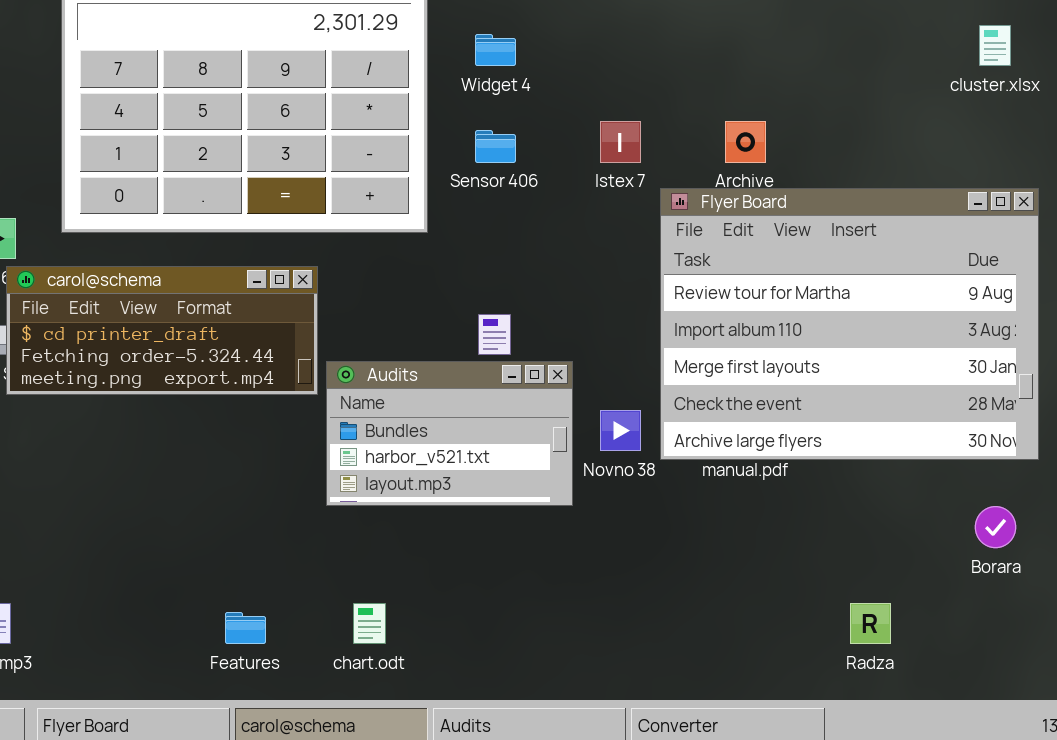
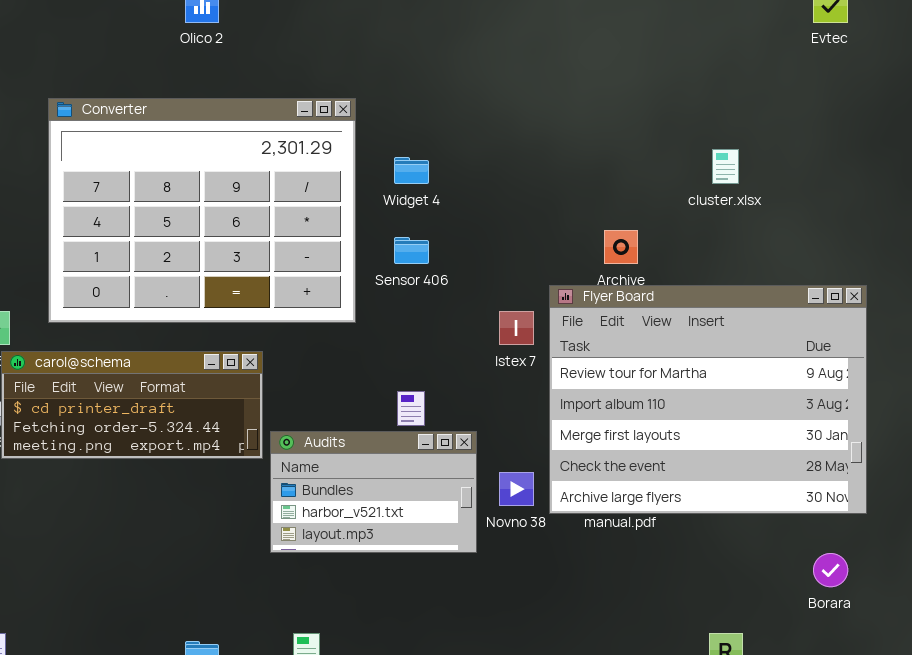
cluster.xlsx: [979,25,1011,66] -> [712,149,739,184], moved
Istex 7: [600,121,641,163] -> [499,311,534,345], moved

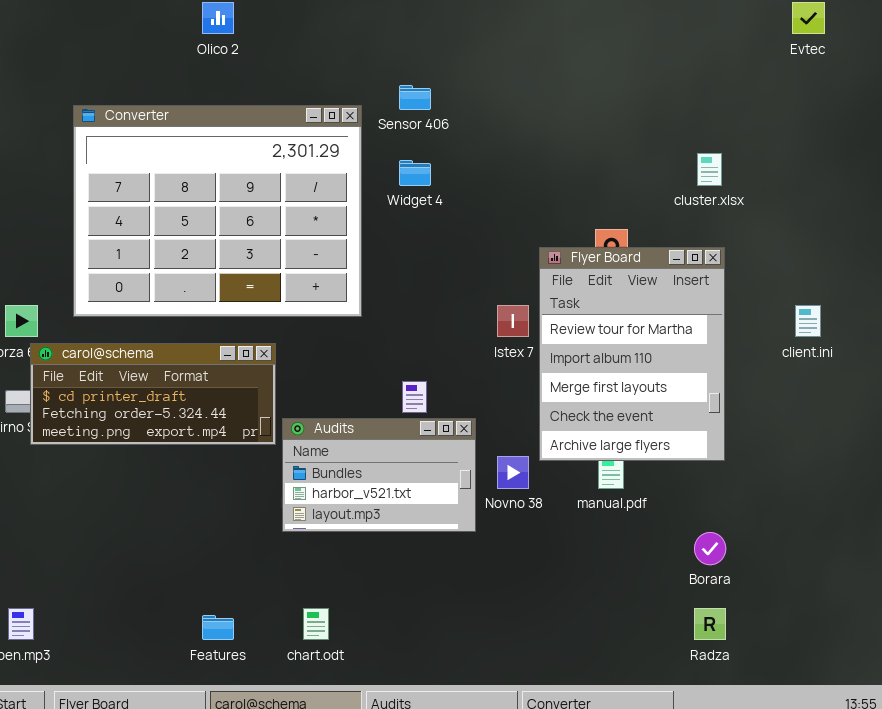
Sensor 406: [394,237,429,264] -> [399,85,431,110], moved
Flyer Board: [549,285,867,514] -> [539,247,725,461], moved, resized
Borara: [813,553,848,587] -> [694,532,726,565], moved

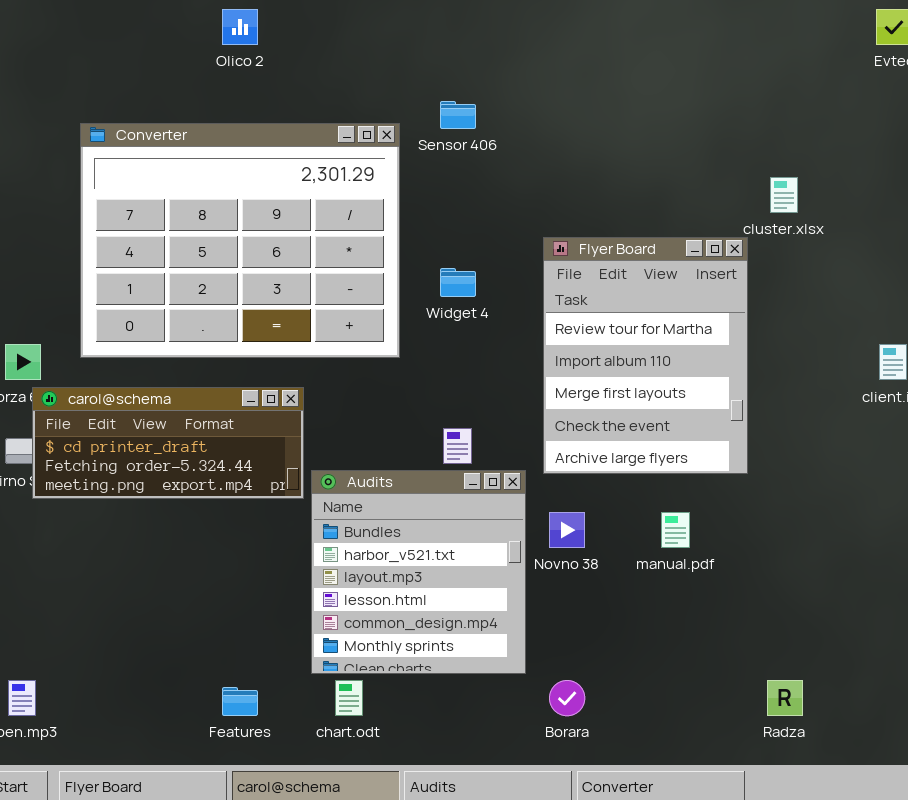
Widget 4: [399,160,431,186] -> [440,268,476,297], moved
Flyer Board: [539,247,725,461] -> [543,237,748,474], moved
Audits: [282,418,476,532] -> [311,470,526,674], resized
Borara: [694,532,726,565] -> [549,680,585,716], moved

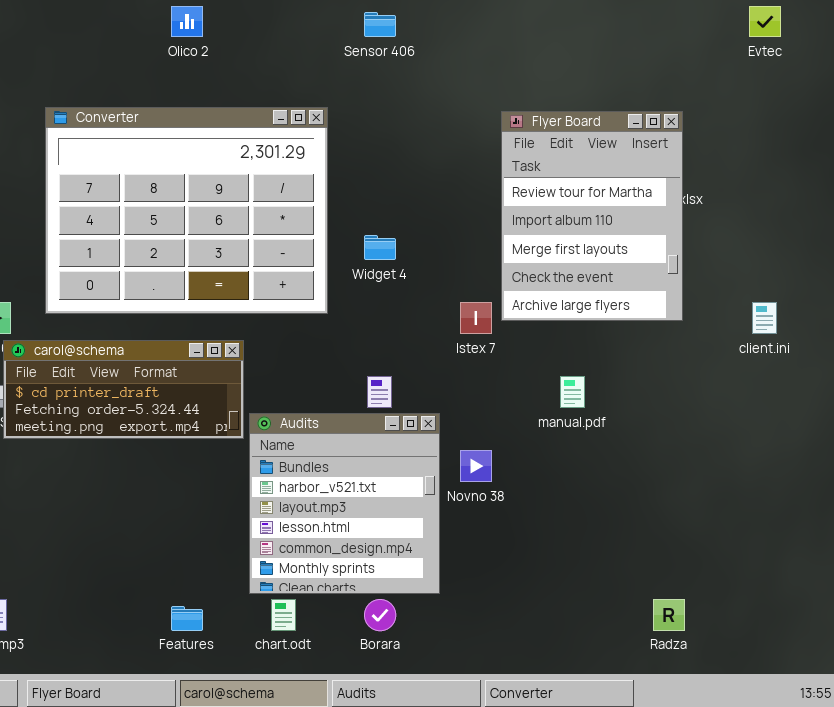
Sensor 406: [440,101,476,129] -> [364,12,396,37], moved
Flyer Board: [543,237,748,474] -> [501,111,683,321], moved
manual.pdf: [661,512,690,548] -> [560,376,585,408], moved
Borara: [549,680,585,716] -> [364,599,396,631], moved

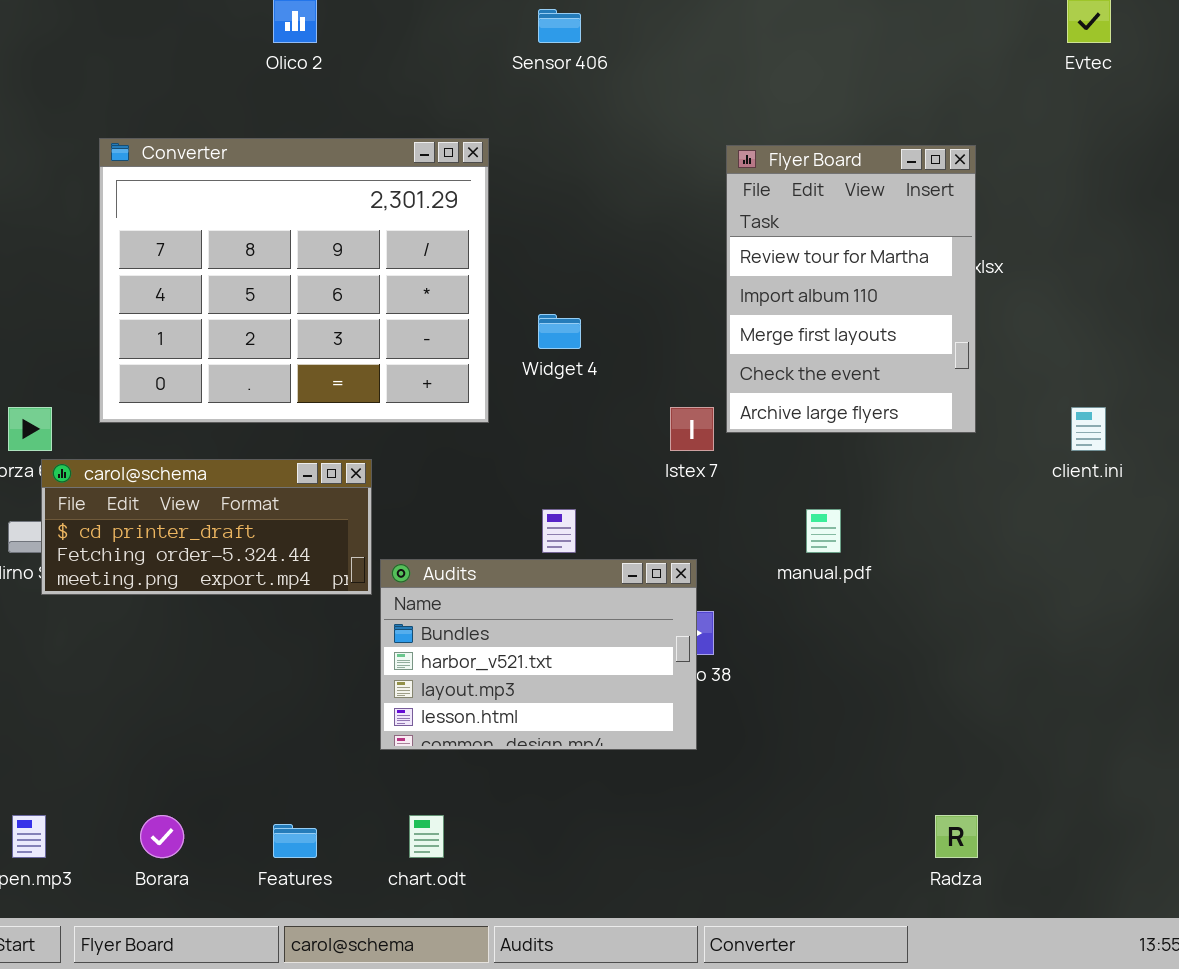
Audits: [249,413,440,594] -> [380,559,697,750], resized
Borara: [364,599,396,631] -> [140,815,184,858], moved

